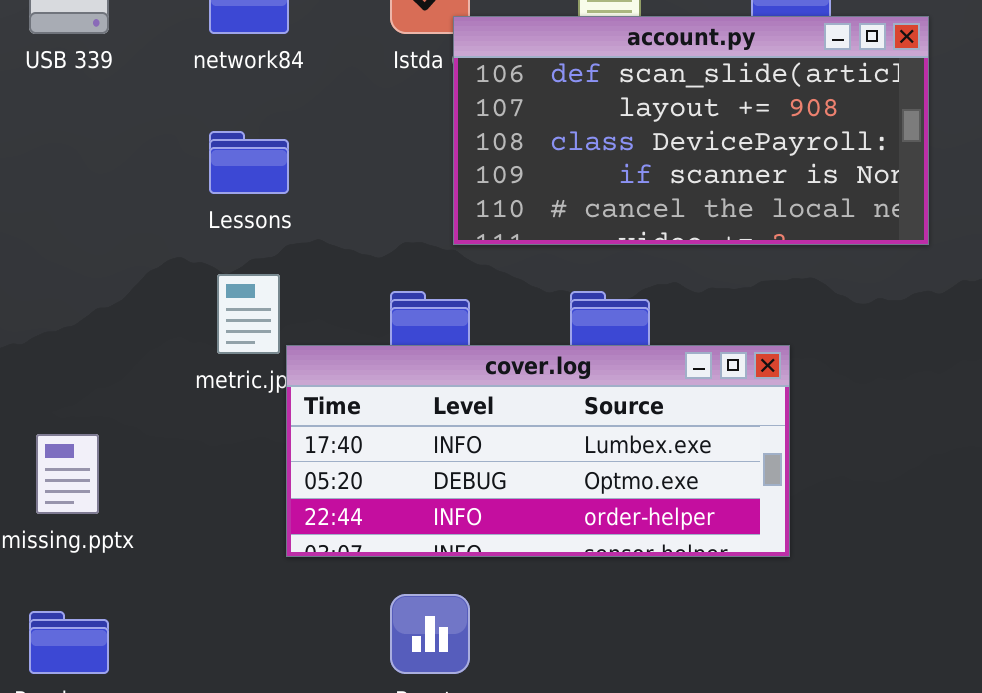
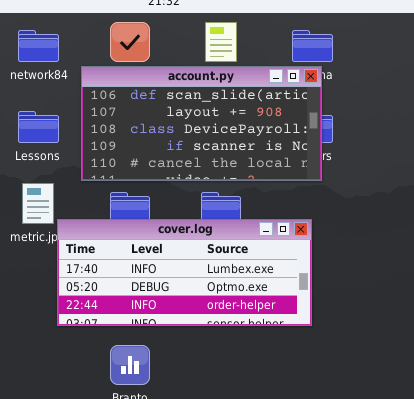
account.py: [453,16,929,245] -> [81,66,322,181], moved

